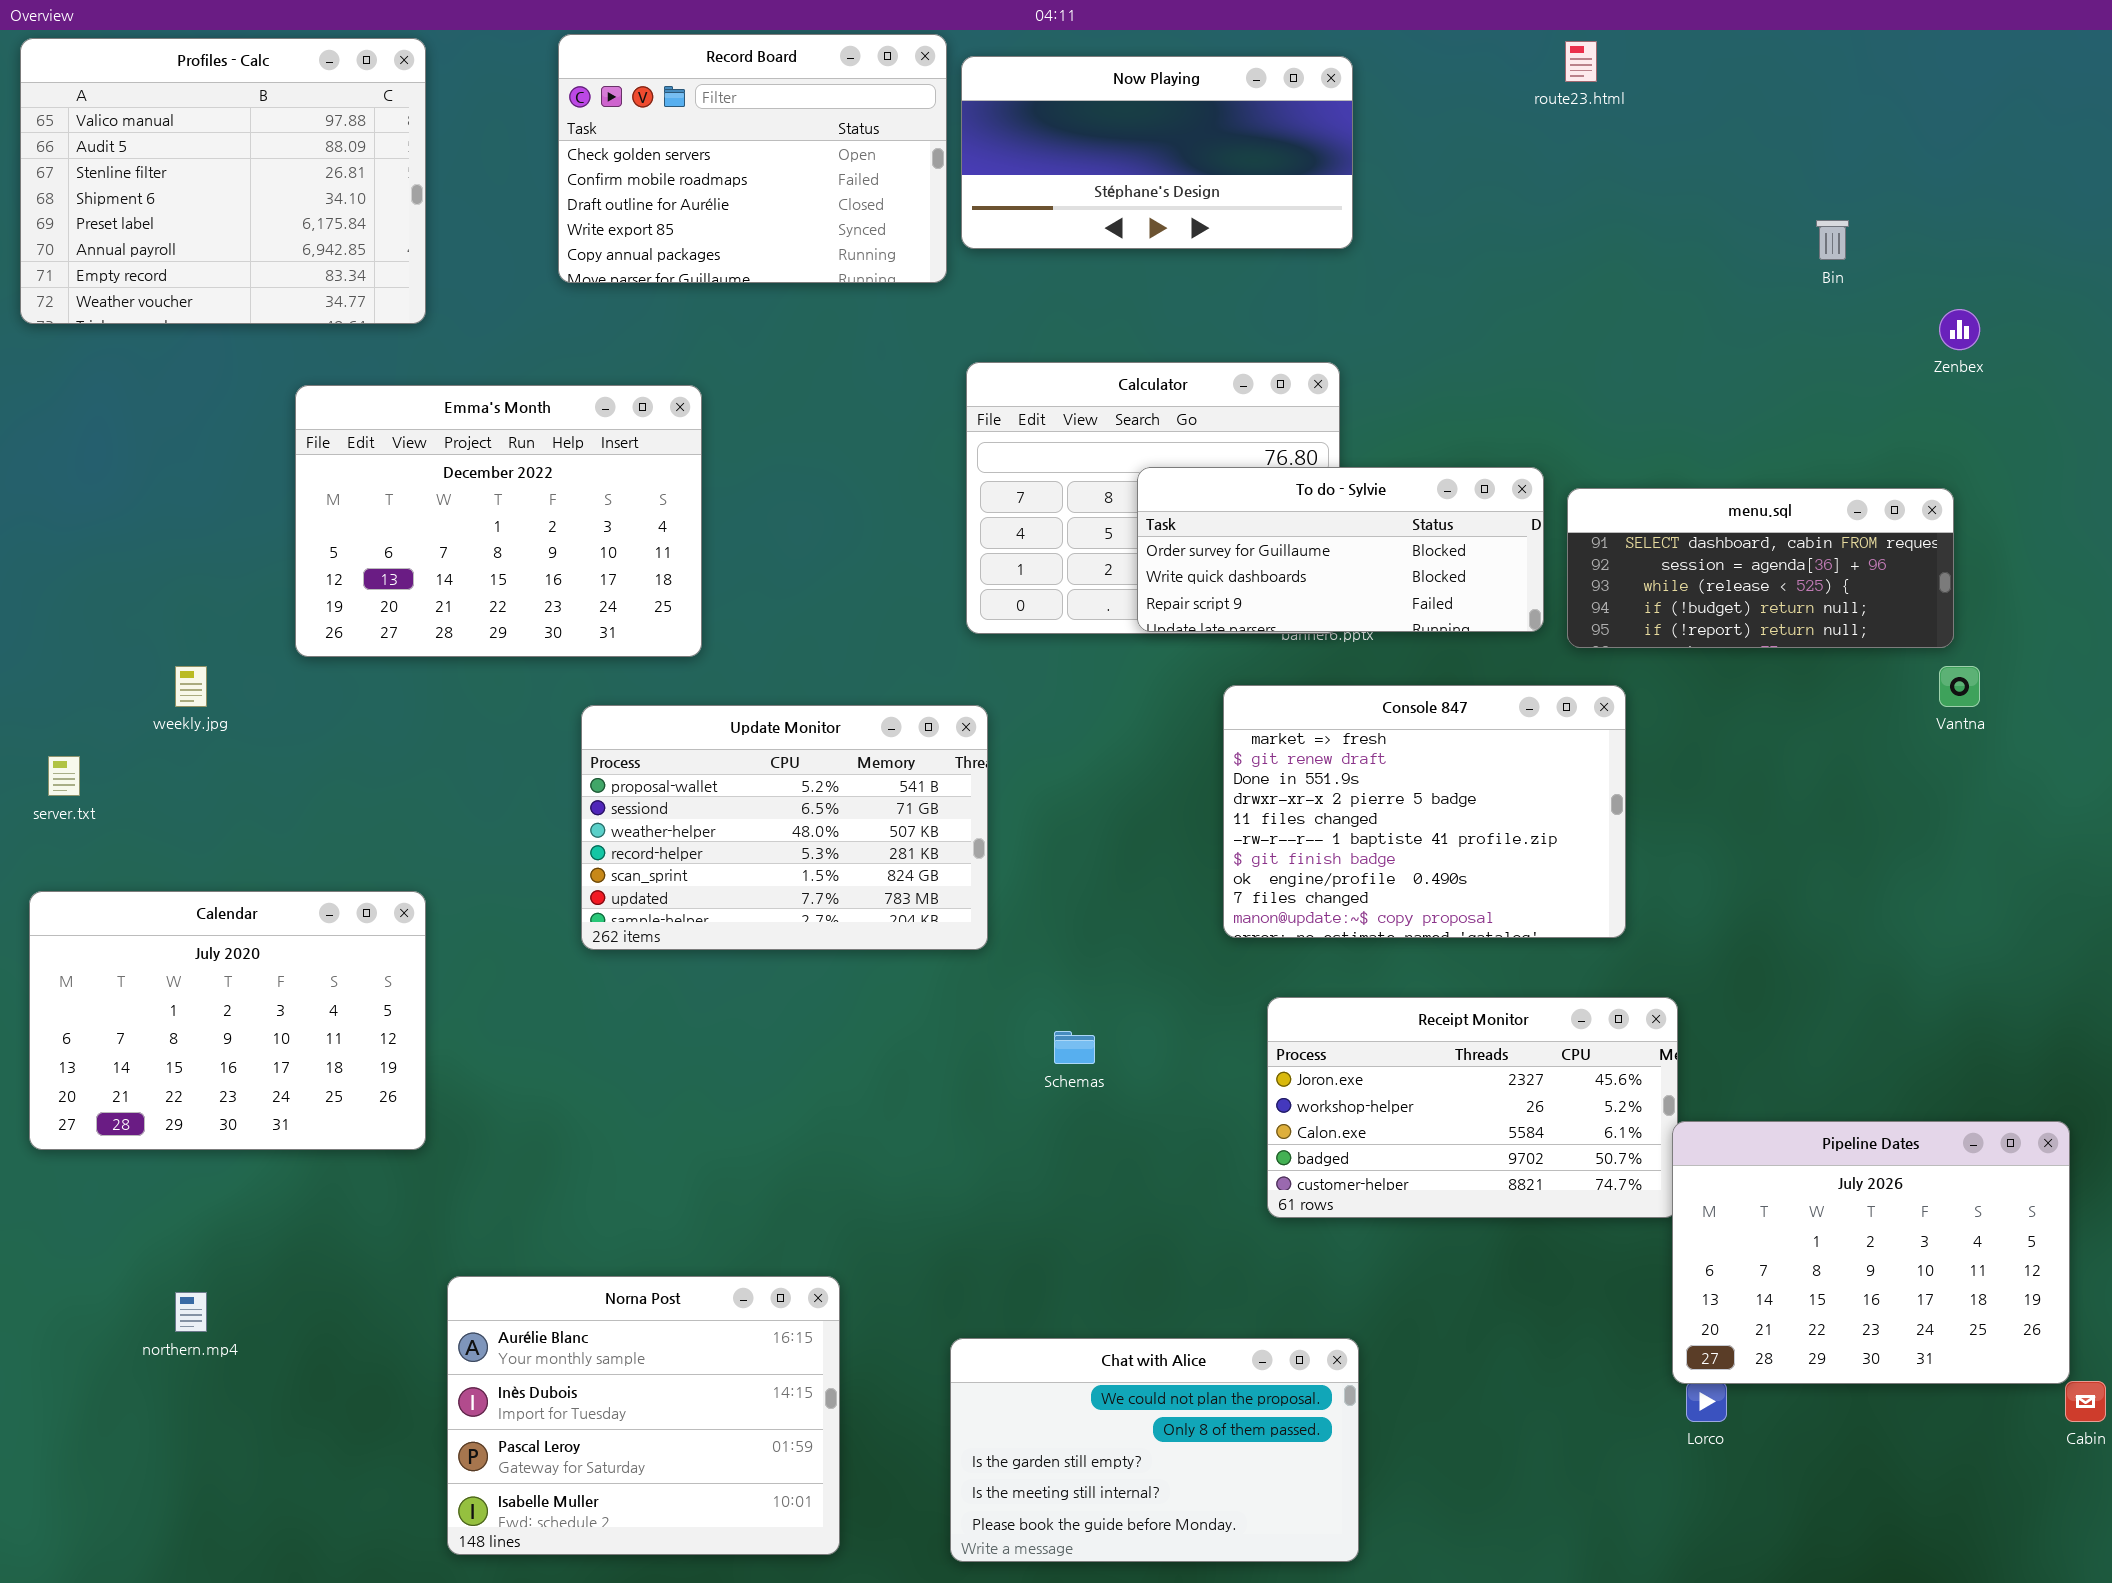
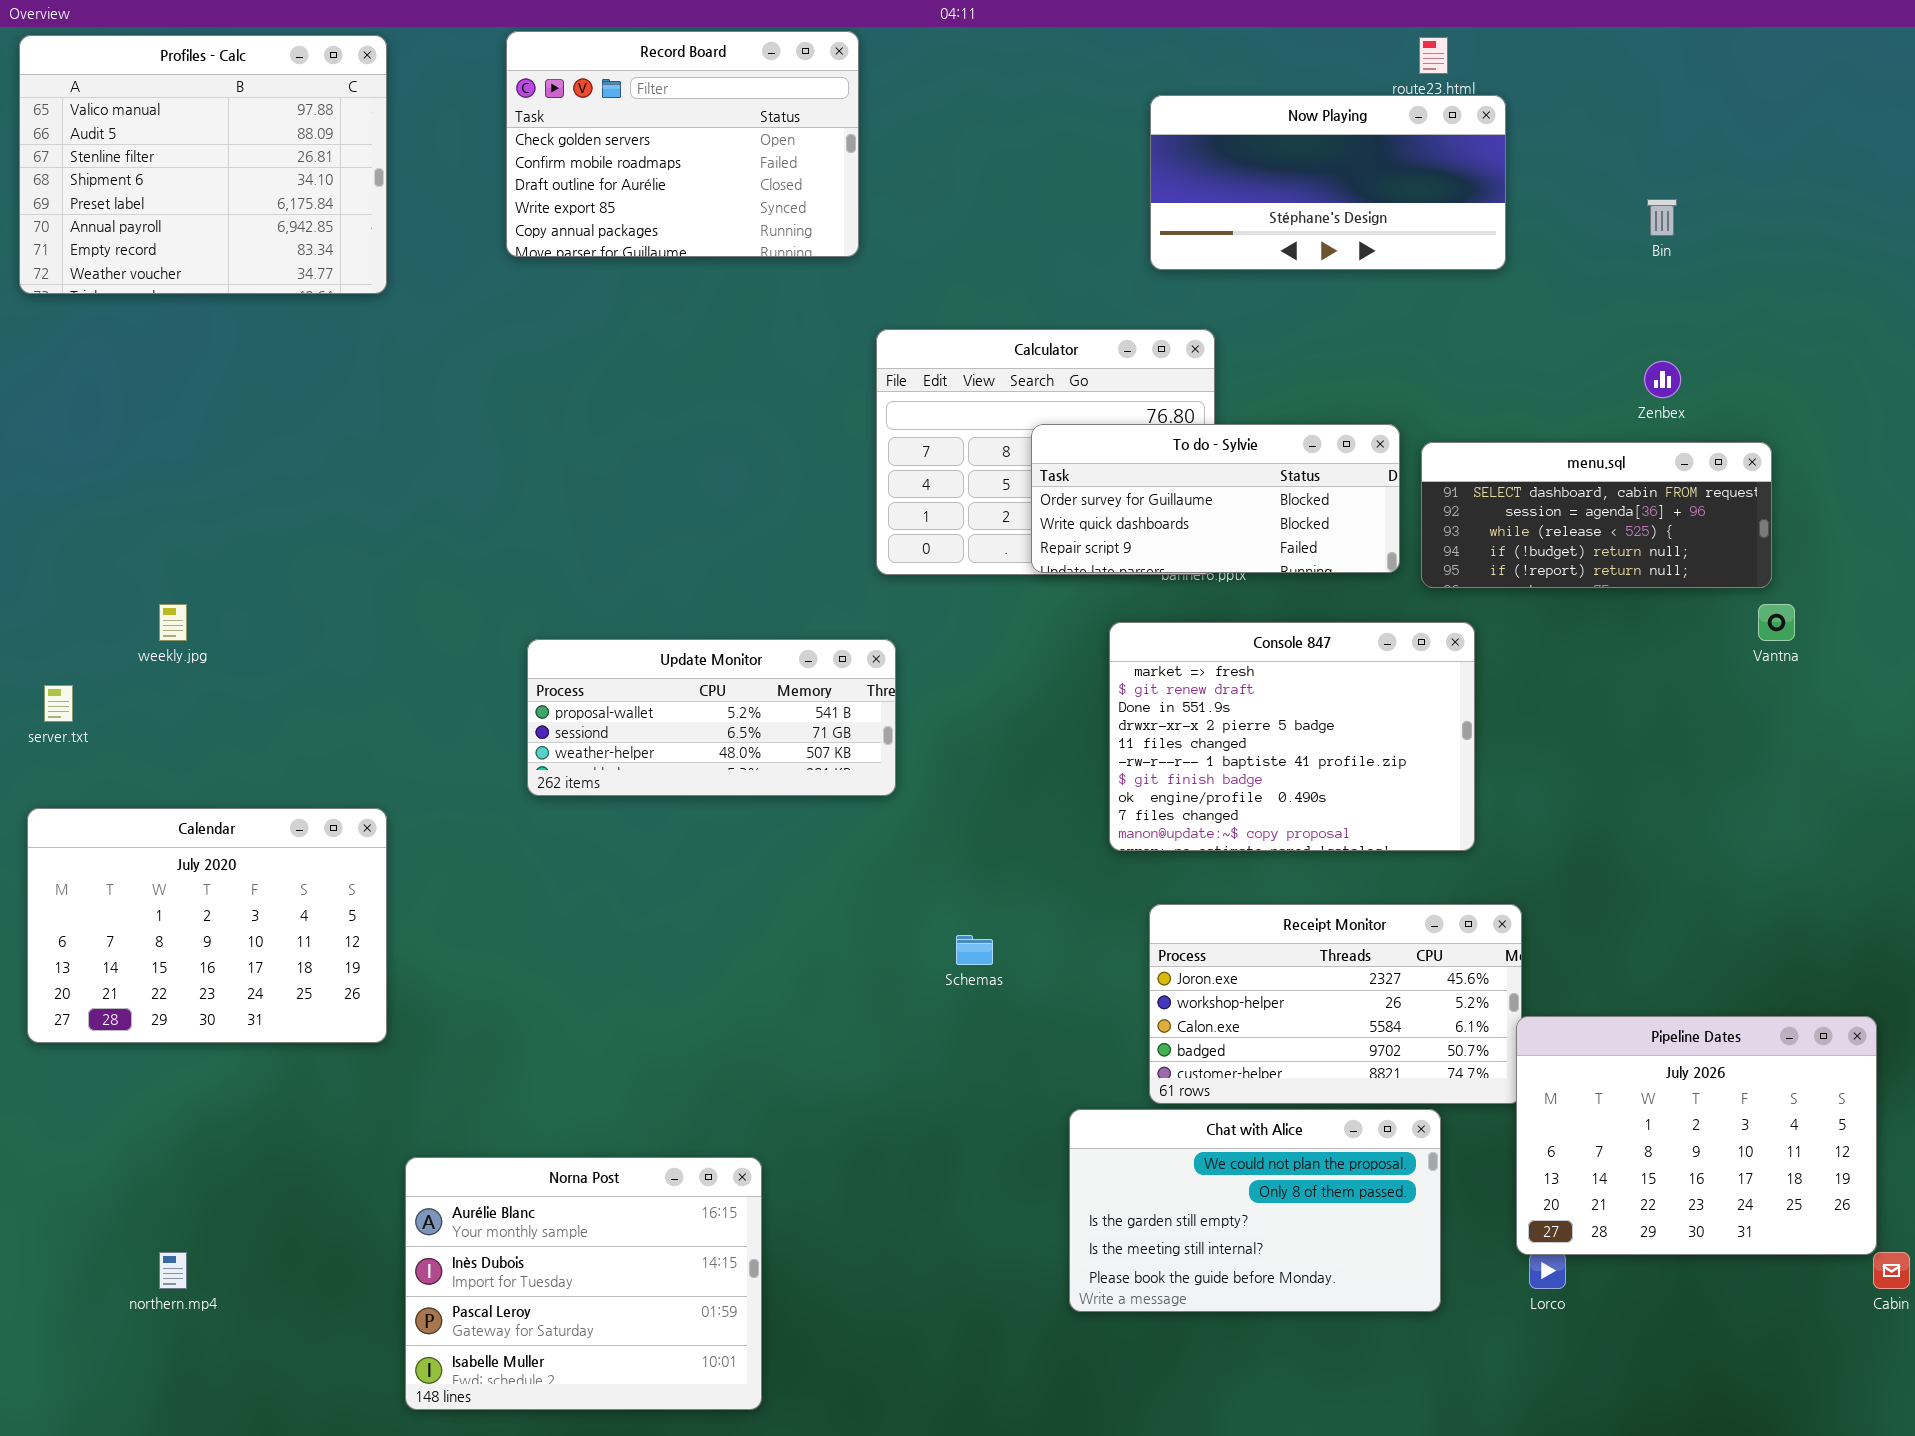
Now Playing: [961,56,1353,249] -> [1150,95,1506,270], moved
Zenbex: [1939,309,1980,350] -> [1644,361,1681,398], moved
Emma's Month: [295,385,702,657] -> none, closed
Update Monitor: [581,705,988,950] -> [527,639,896,796], resized
northern.mp4: [175,1292,207,1332] -> [159,1252,187,1289], moved
Chat with Alice: [950,1338,1359,1562] -> [1069,1109,1441,1312], moved

